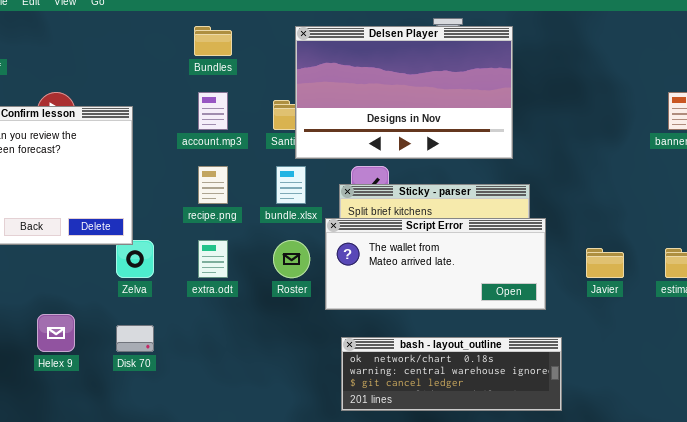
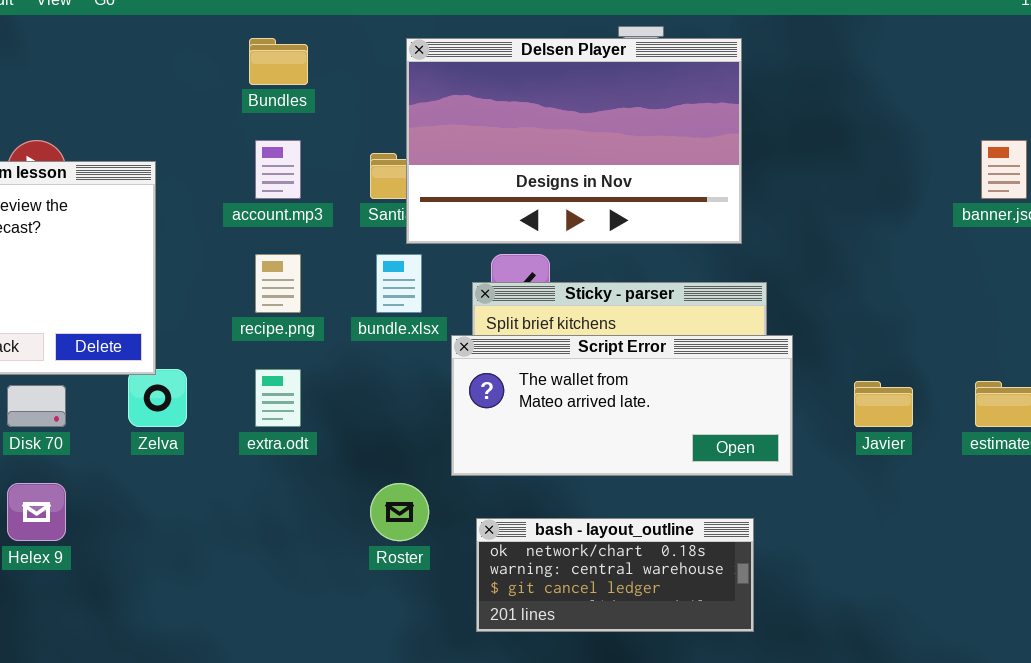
Roster: [273,240,310,278] -> [370,483,429,541], moved
Disk 70: [116,325,154,352] -> [7,385,66,427], moved
bash - layout_outline: [341,337,562,411] -> [476,518,754,632], resized

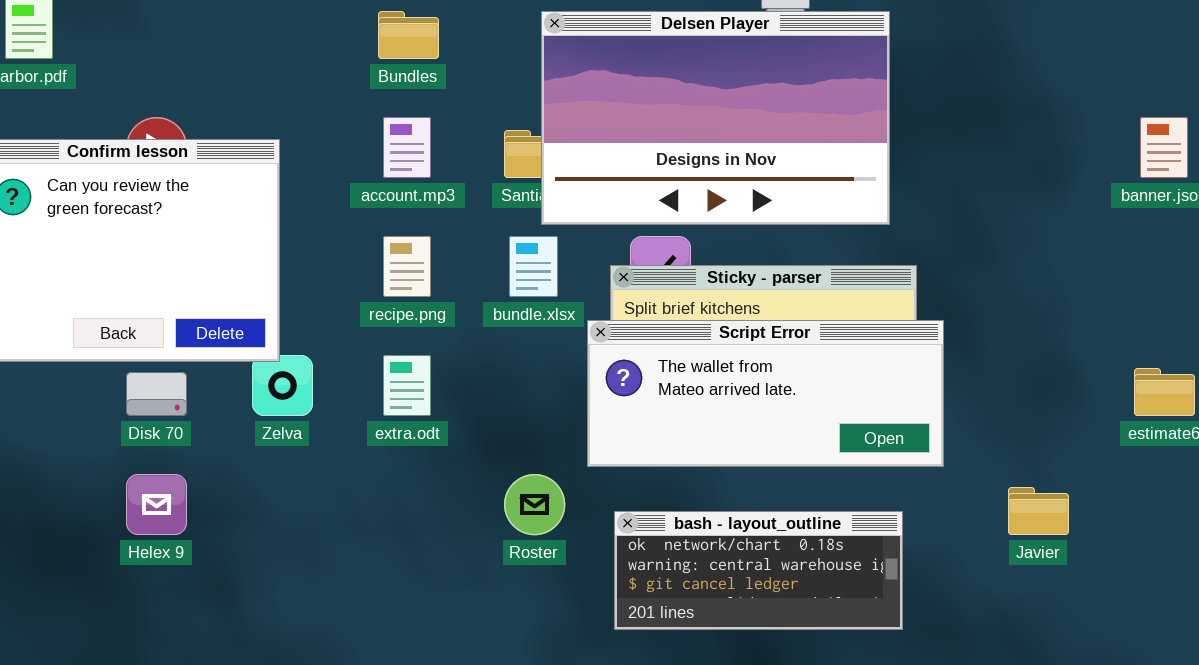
Javier: [854,381,913,427] -> [1008,487,1069,535], moved

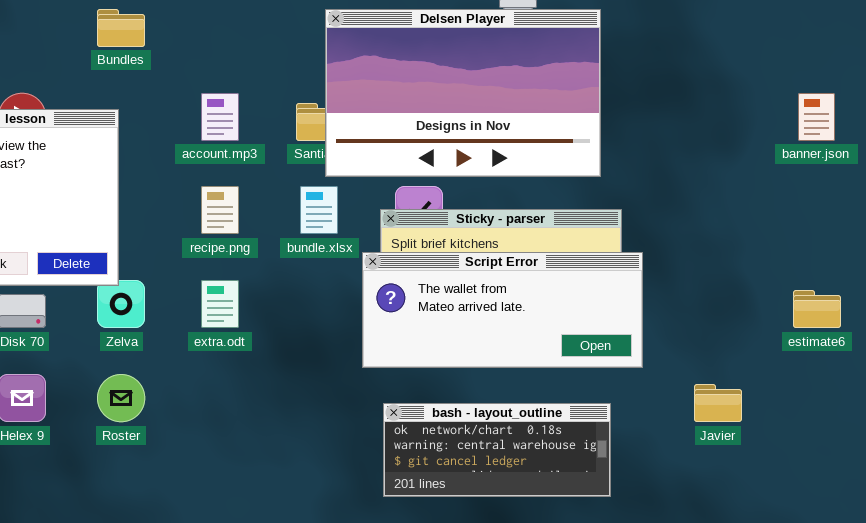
Bundles: [378,11,439,59] -> [97,9,145,47], moved
Roster: [504,474,565,535] -> [97,374,145,422], moved

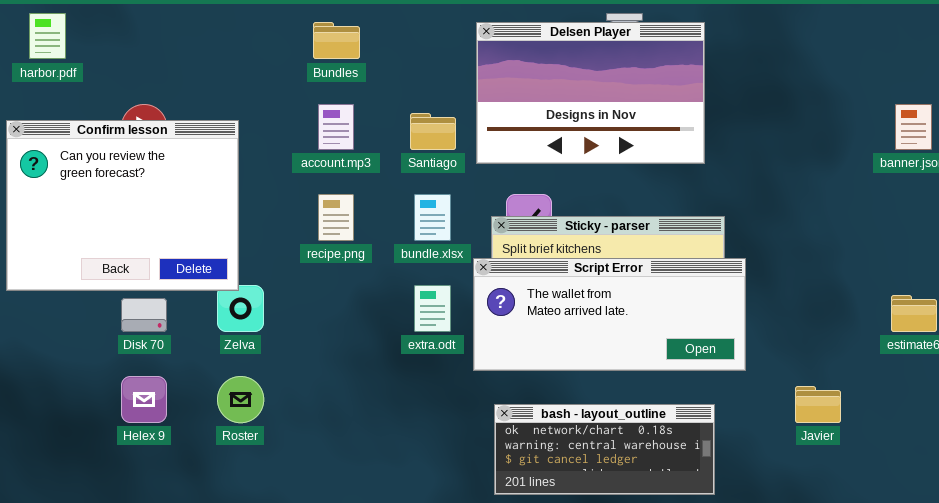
Bundles: [97,9,145,47] -> [313,22,360,59], moved
Delsen Player: [325,9,601,177] -> [476,22,705,164], resized
extra.odt: [201,280,239,328] -> [414,285,451,332], moved

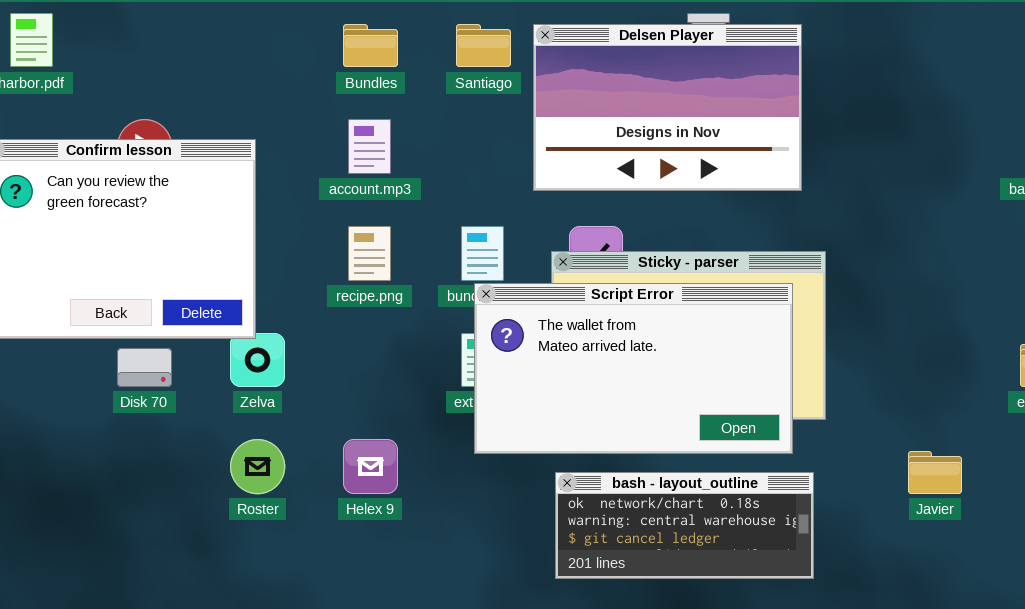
Santiago: [410,113,456,150] -> [456,24,511,67], moved
Script Error: [473,258,746,371] -> [474,283,793,454], moved, resized
Helex 9: [121,376,167,423] -> [343,439,398,494], moved

